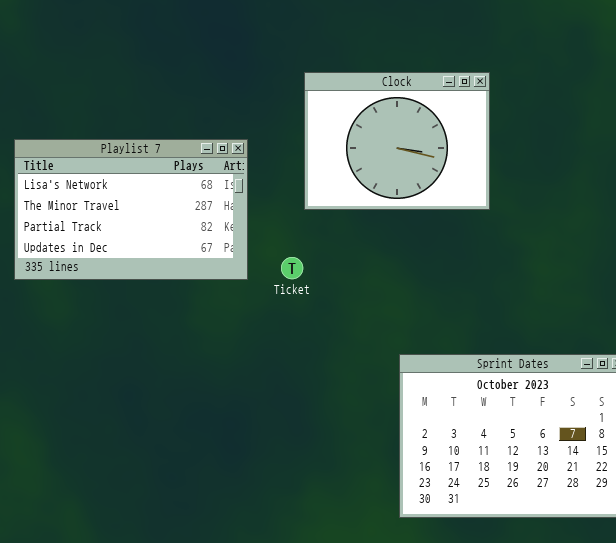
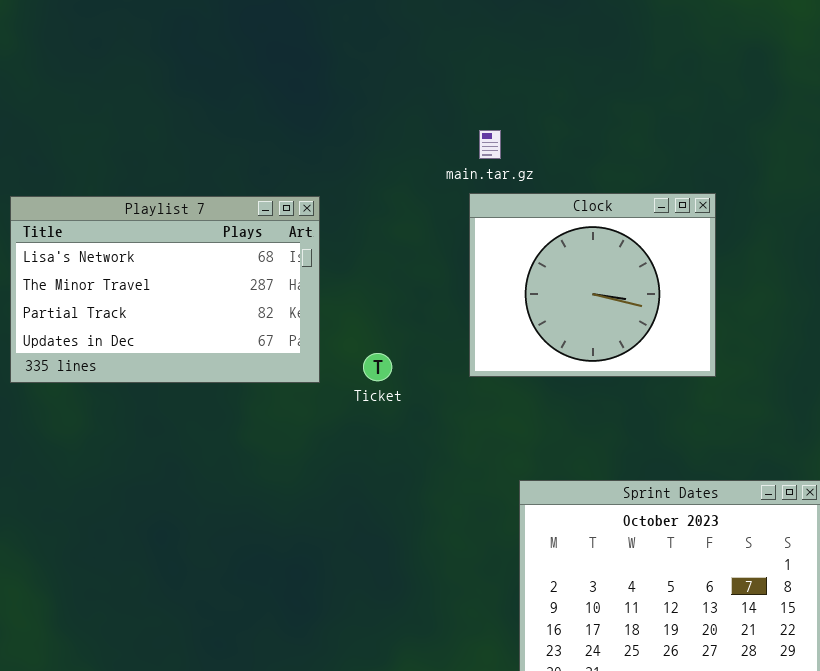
Clock: [304,72,490,210] -> [469,193,716,377], moved

